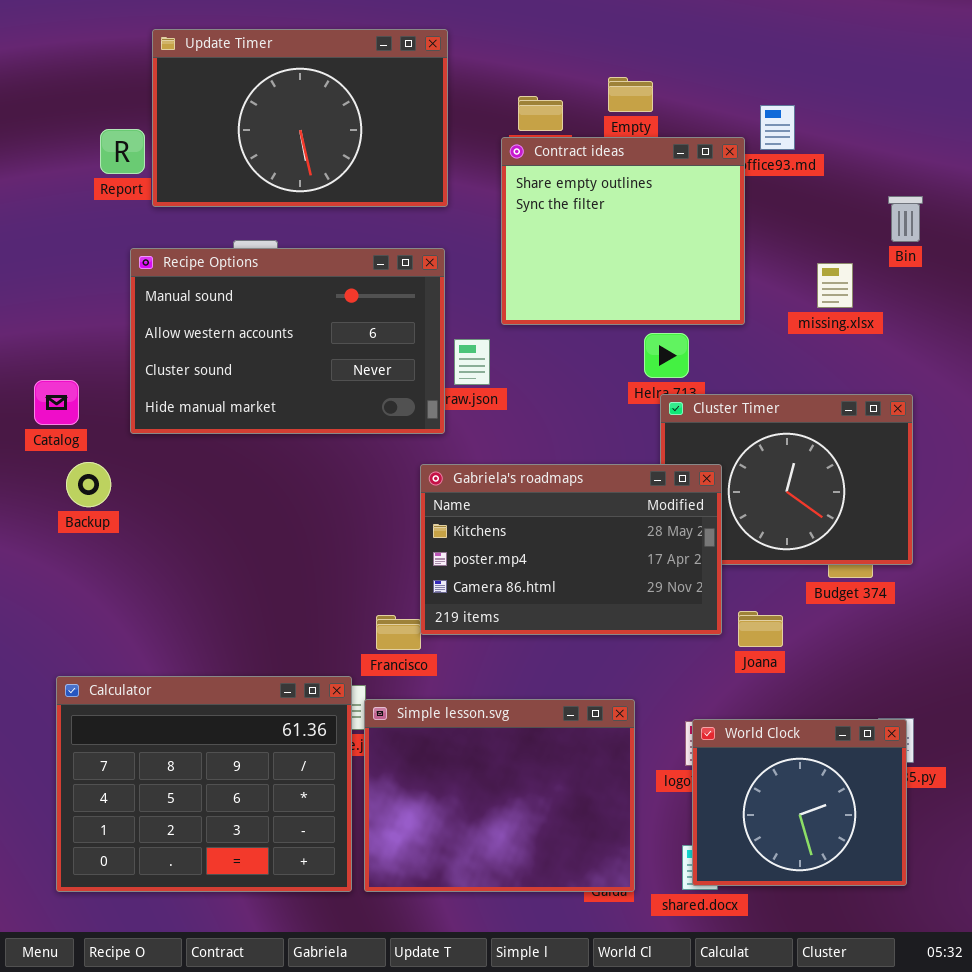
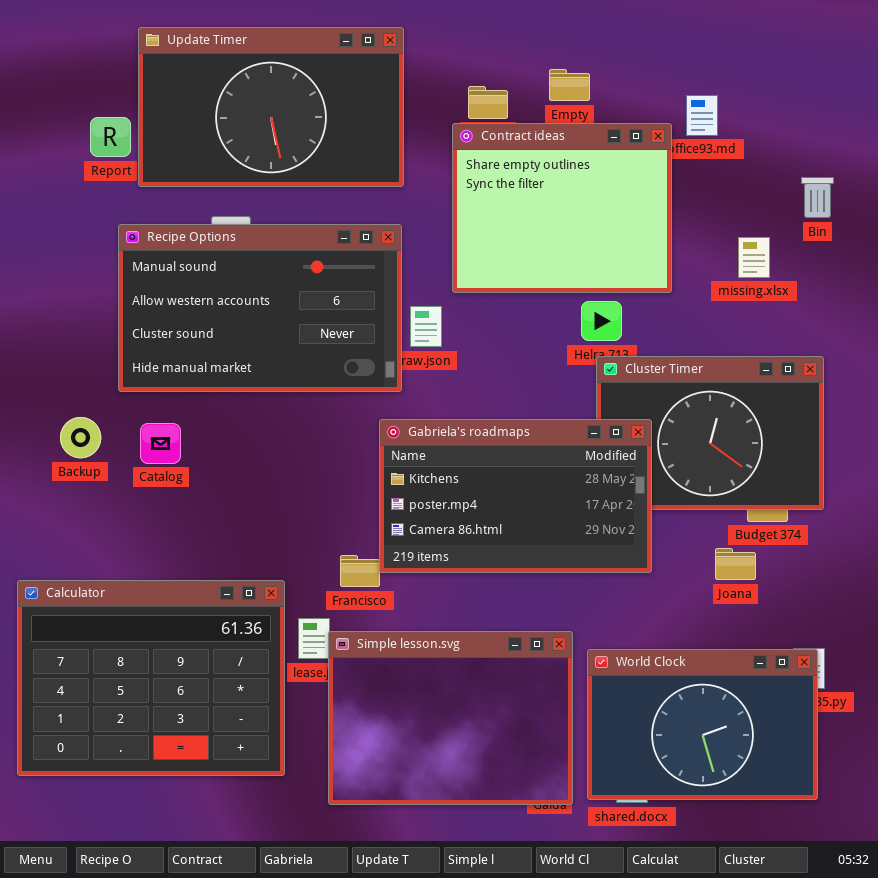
Catalog: [34,380,79,425] -> [140,423,181,464], moved
Joana: [738,611,783,647] -> [715,548,756,580], moved
Calculator: [56,676,352,892] -> [17,580,285,776], moved
World Clock: [692,719,907,886] -> [587,649,818,800], resized

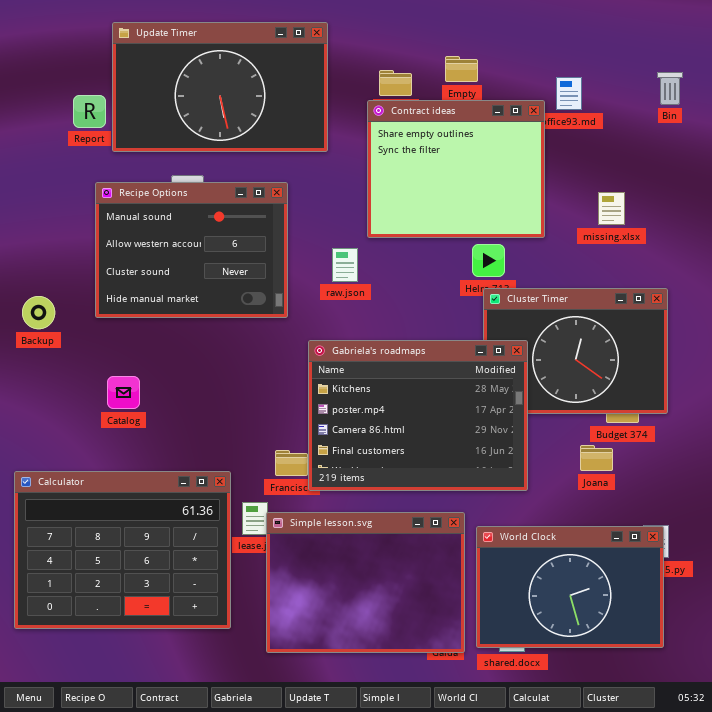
Bin: [801,177,834,218] -> [657,72,683,105], moved
Recipe Options: [118,224,402,392] -> [95,182,288,318], resized
Backup: [60,417,101,458] -> [22,296,55,329], moved
Gabriela's roadmaps: [379,419,652,573] -> [308,340,528,491], resized
Catalog: [140,423,181,464] -> [107,376,140,409], moved

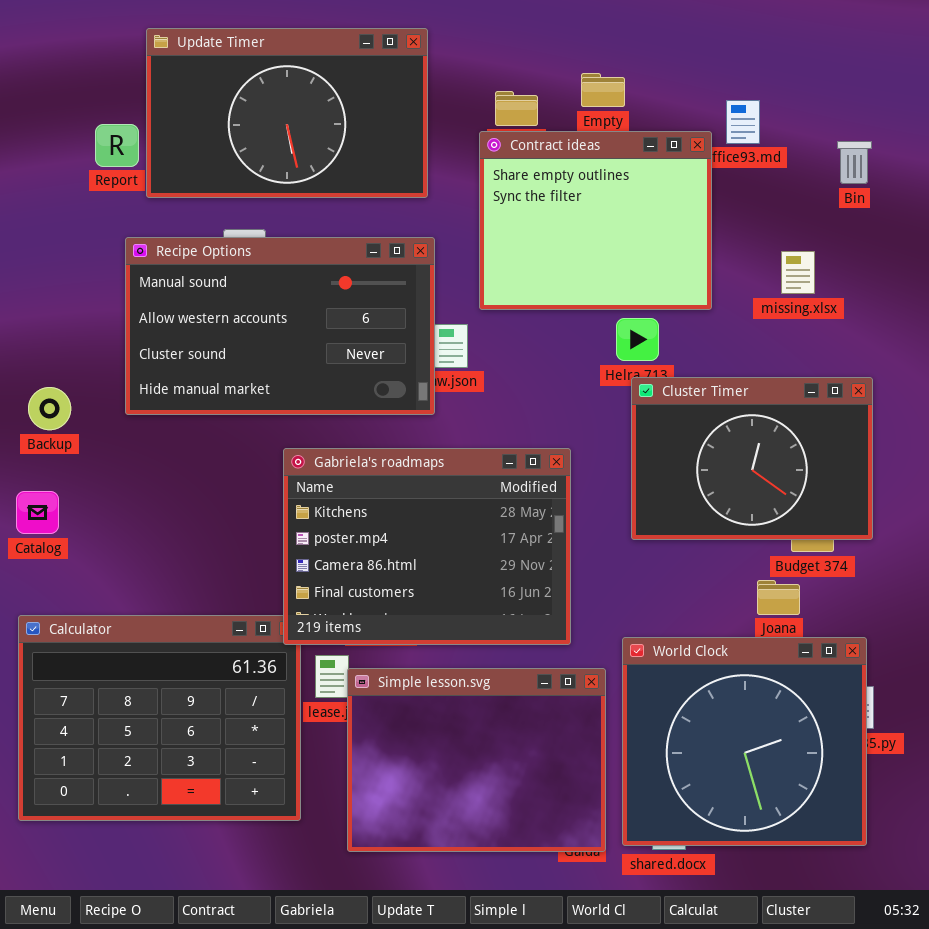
Bin: [657,72,683,105] -> [837,141,872,184], moved
Recipe Options: [95,182,288,318] -> [125,237,435,415], resized
Gabriela's roadmaps: [308,340,528,491] -> [283,448,571,645], moved
Catalog: [107,376,140,409] -> [16,491,59,534], moved
World Clock: [476,526,664,648] -> [622,637,867,846], resized

